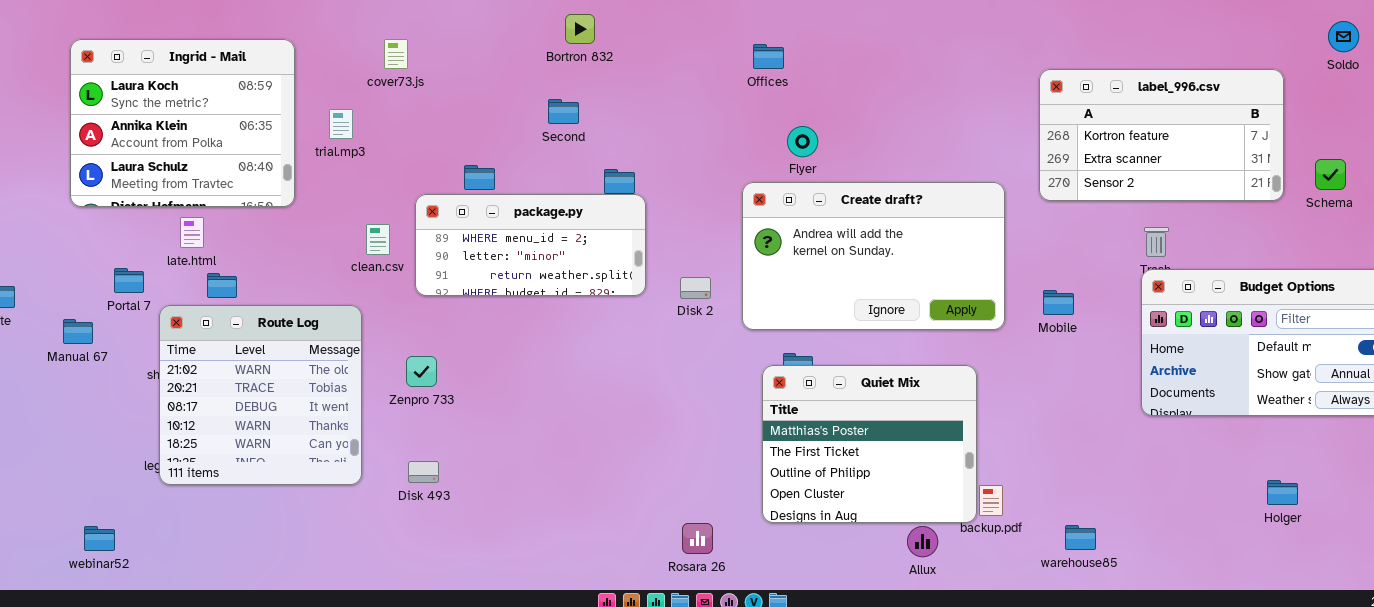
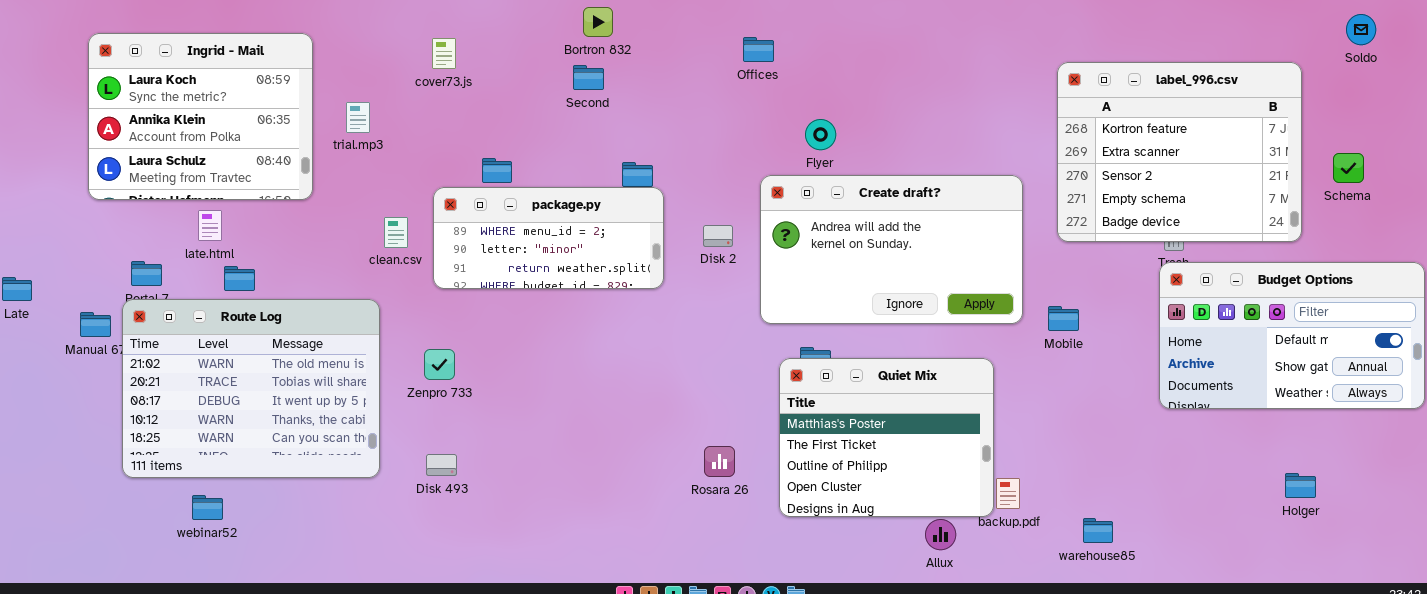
cover73.js: [384,39,408,69] -> [432,38,456,69], moved
Offices: [753,44,784,69] -> [743,37,774,62], moved
label_996.csv: [1039,69,1284,201] -> [1057,62,1302,242], resized
Second: [548,99,579,124] -> [573,65,604,90], moved
Disk 2: [680,277,711,299] -> [703,225,733,247], moved
Mobile: [1043,290,1074,315] -> [1048,306,1079,331], moved
Route Log: [159,305,362,485] -> [122,299,380,478], resized
Rosara 26: [682,523,713,554] -> [704,446,735,477], moved
webinar52: [84,526,115,551] -> [192,495,223,520], moved

